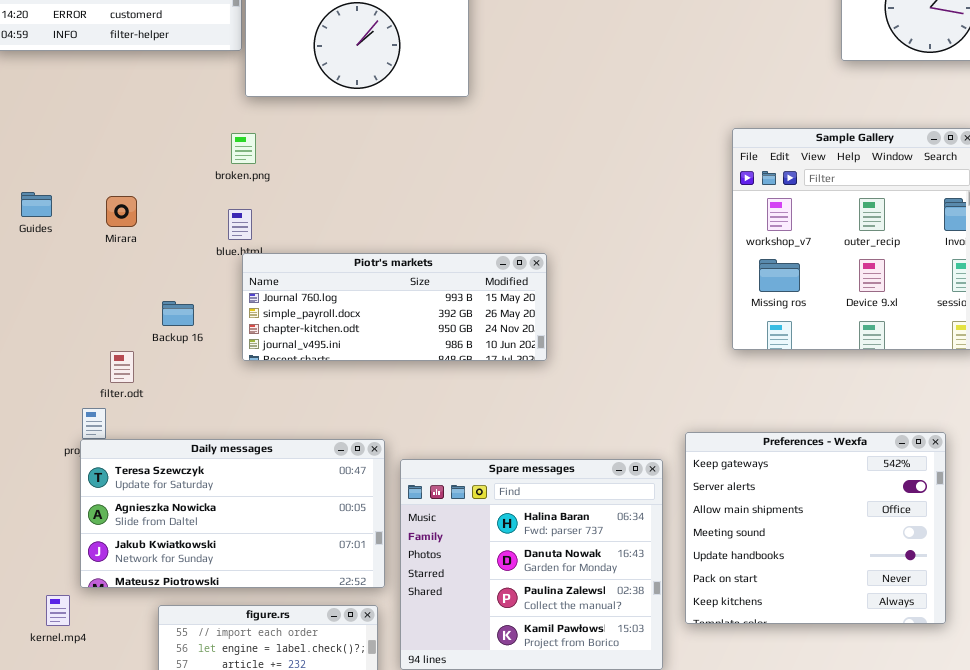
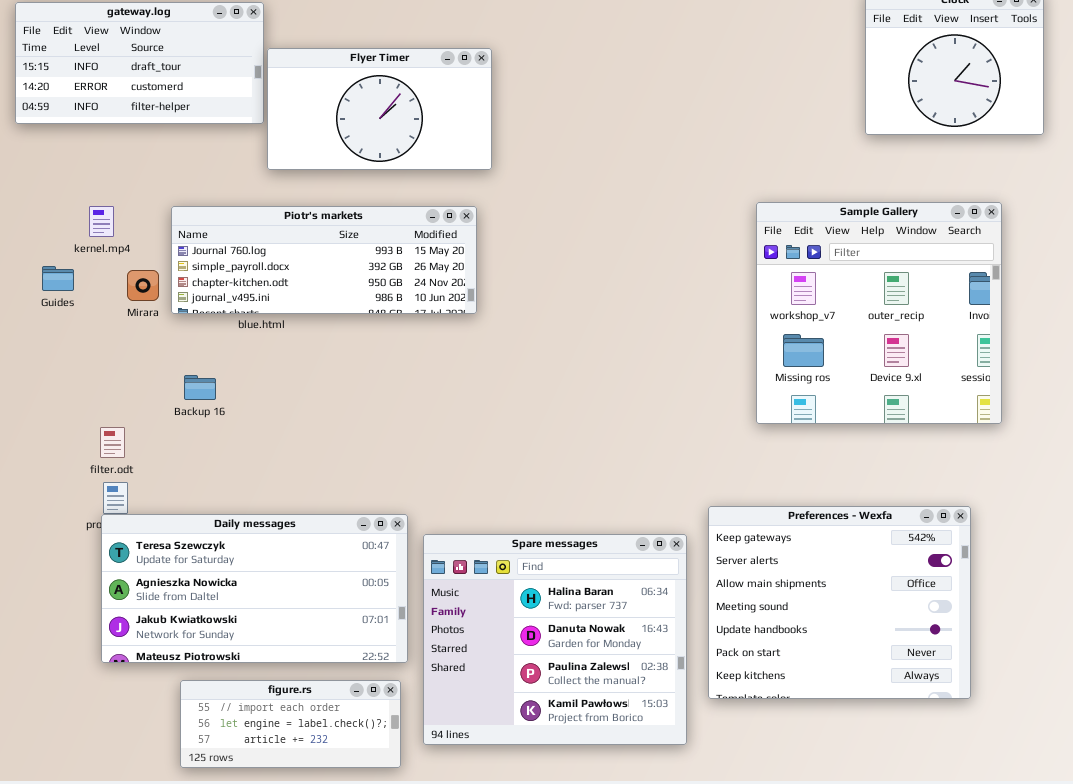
Piotr's markets: [242,253,547,361] -> [171,206,477,314], moved
filter.odt: [110,351,134,383] -> [100,427,125,458], moved
kernel.mp4: [46,595,70,626] -> [89,206,114,237], moved

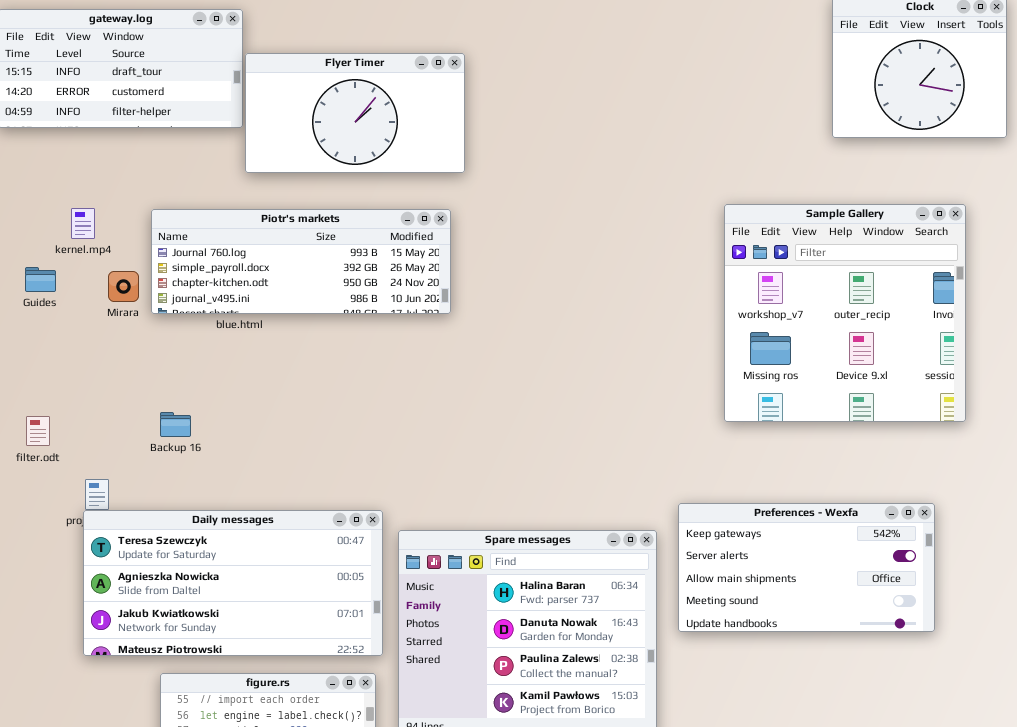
Backup 16: [184,375,216,400] -> [160,412,191,437], moved
filter.odt: [100,427,125,458] -> [26,416,50,446], moved
Preferences - Wexfa: [708,506,971,699] -> [678,503,935,632], resized

